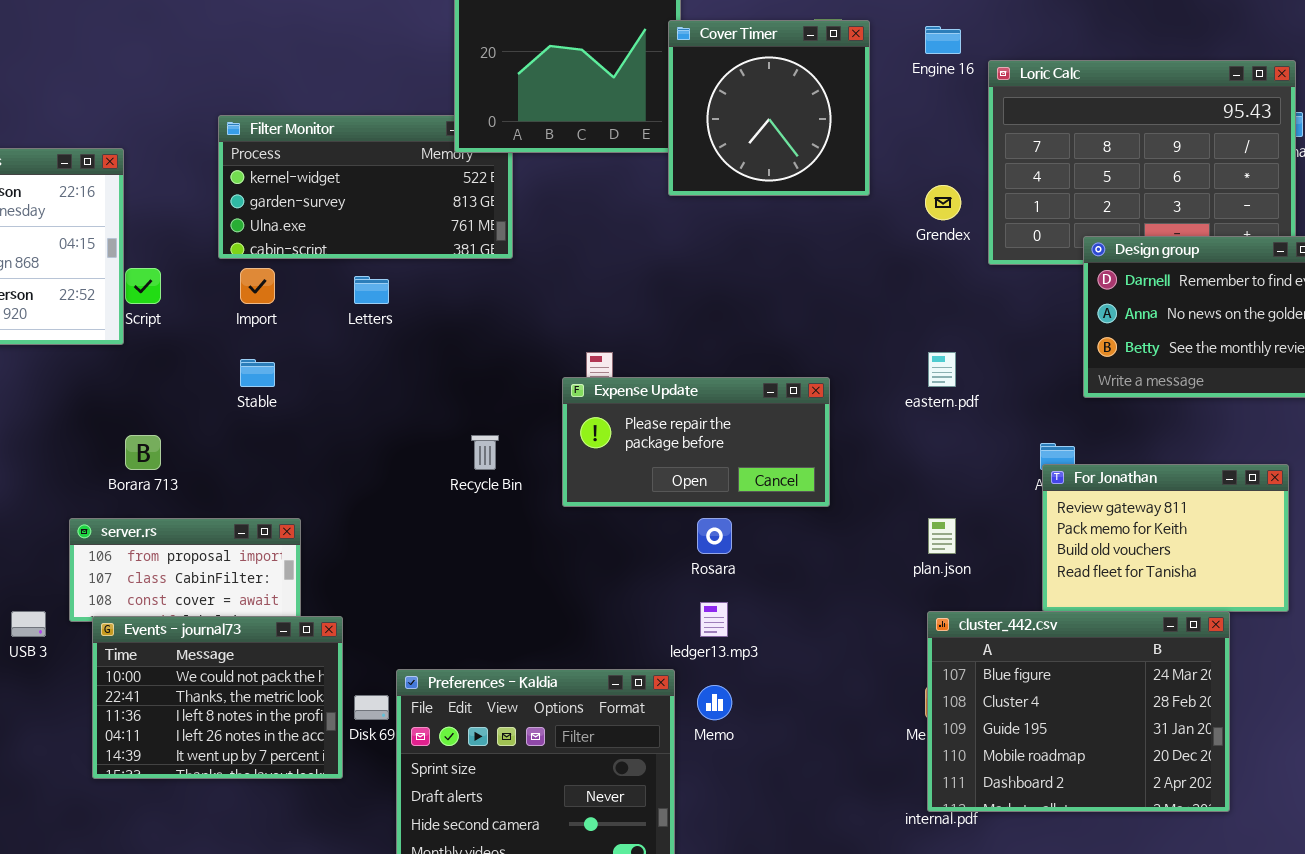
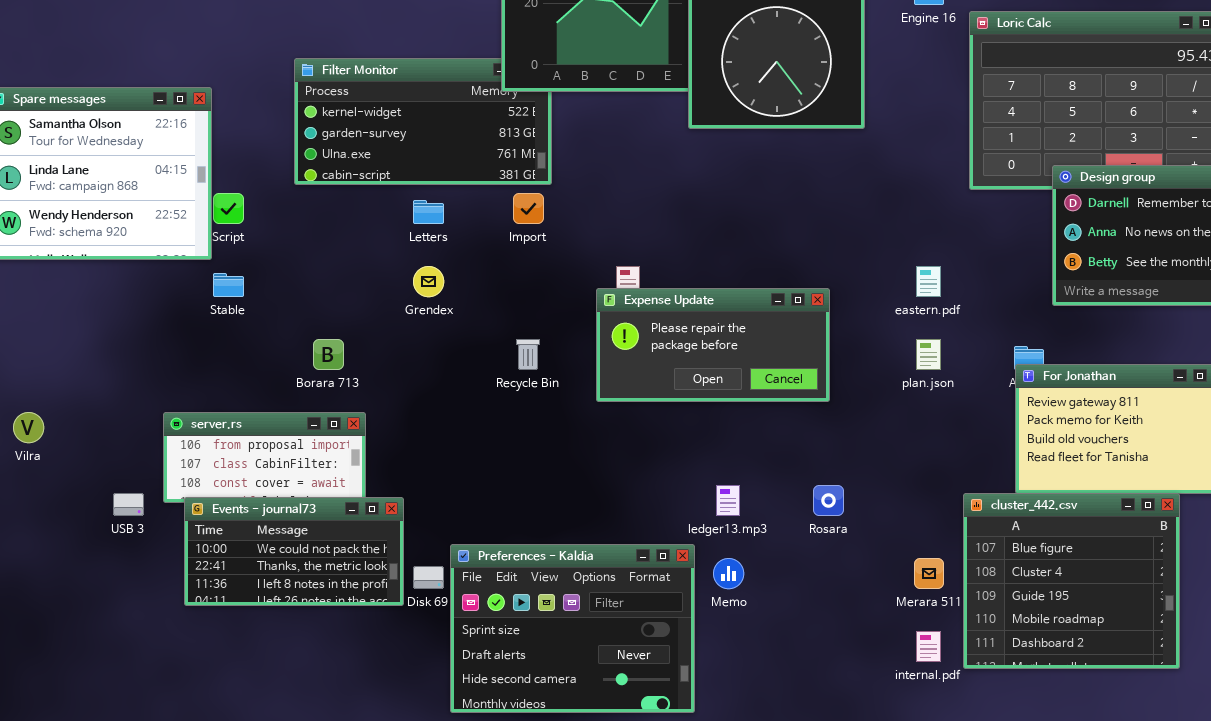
Grendex: [925,185,961,220] -> [413,266,444,297], moved
Import: [240,268,275,304] -> [513,193,544,224], moved
Stable: [240,359,275,387] -> [213,273,244,297], moved
Borara 713: [125,435,161,470] -> [313,339,344,370], moved
Rosara: [697,518,732,554] -> [813,485,844,516], moved
plan.json: [928,518,956,554] -> [916,339,941,370], moved
cluster_442.csv: [927,611,1230,812] -> [963,493,1180,669], resized
Events - journal73: [92,616,343,779] -> [184,497,404,606], resized

